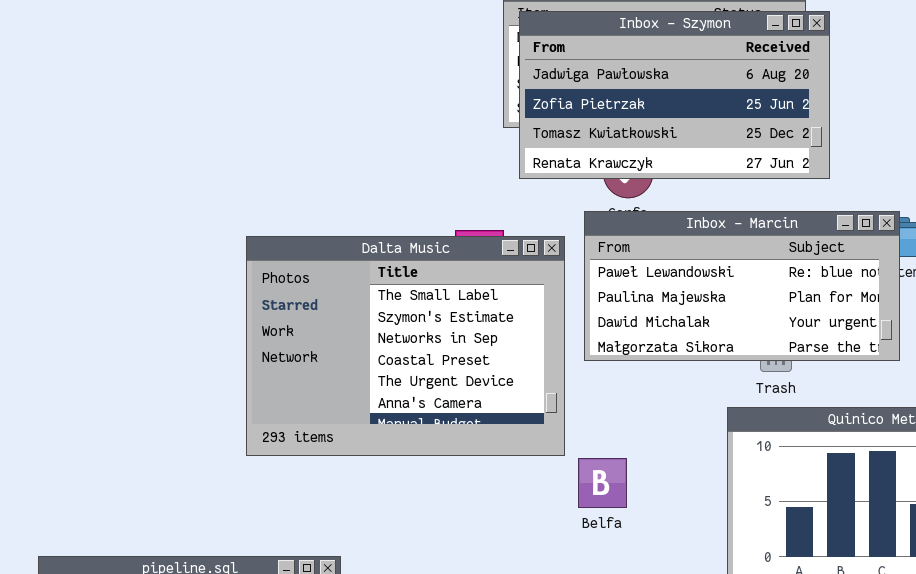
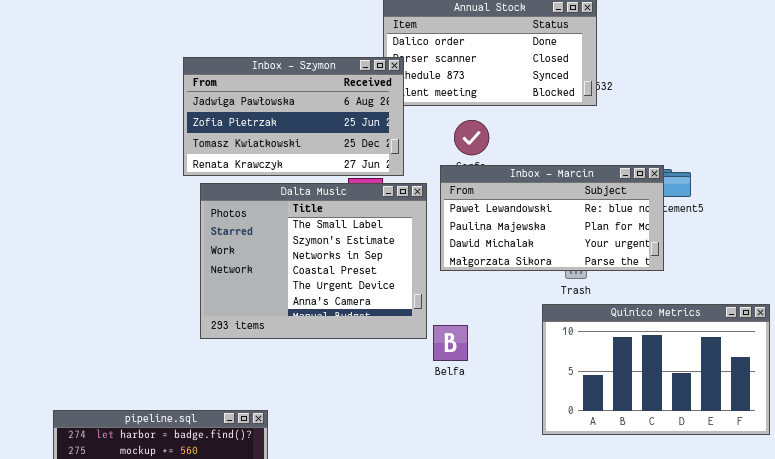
Inbox - Szymon: [519,11,830,179] -> [183,57,404,176], moved
Belfa: [578,458,627,508] -> [433,325,468,361], moved

